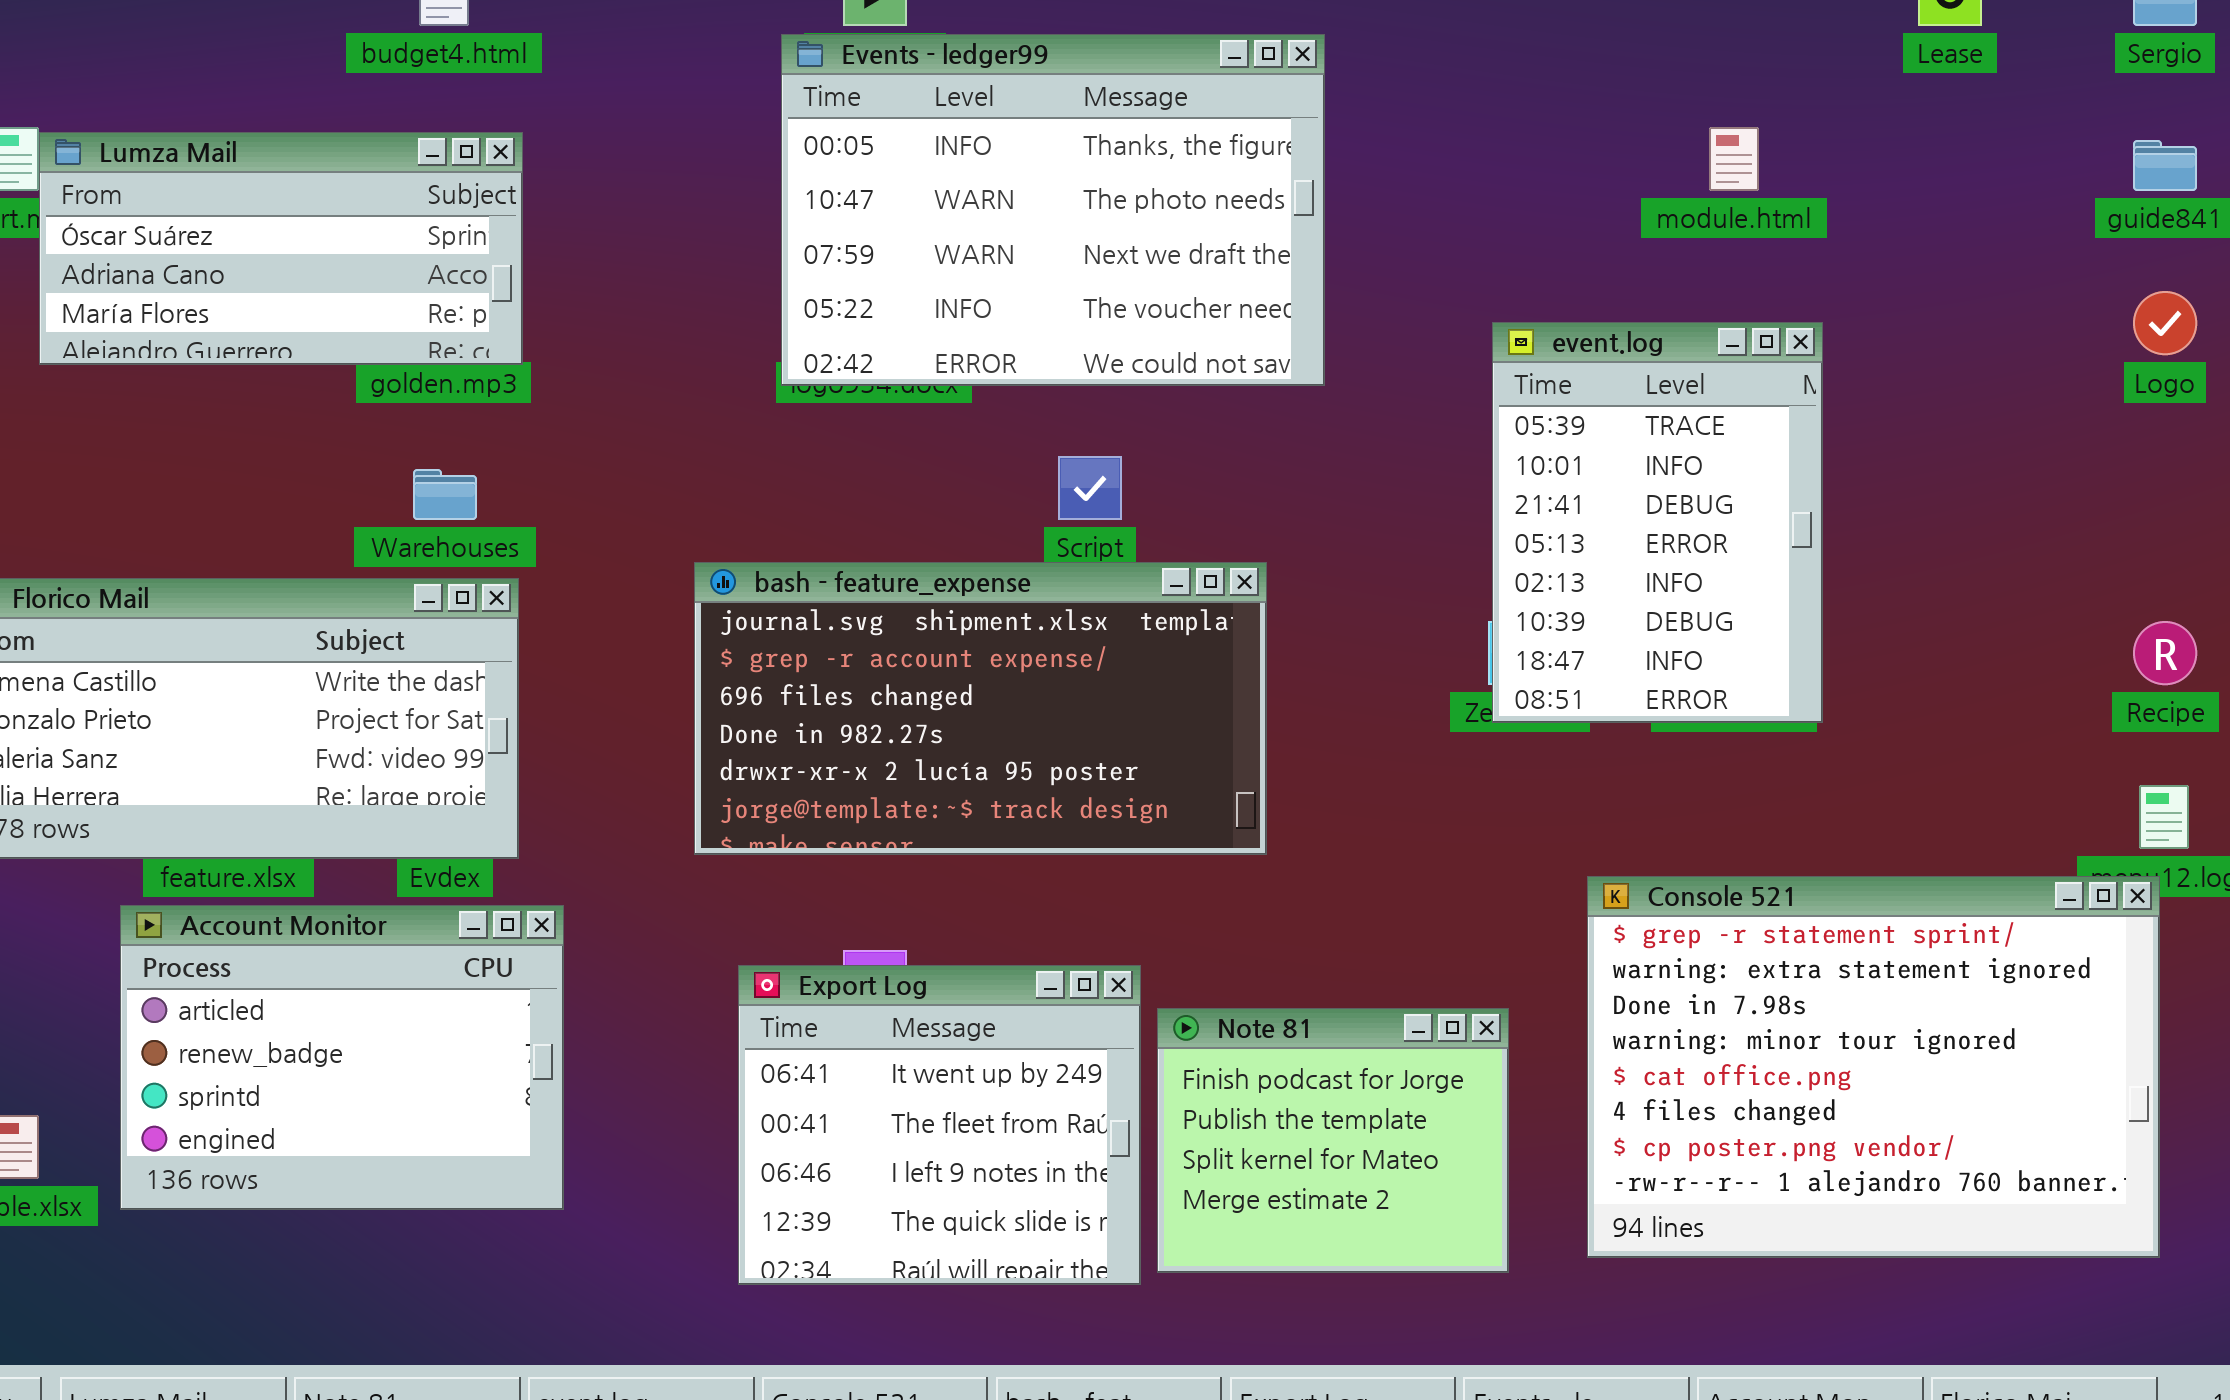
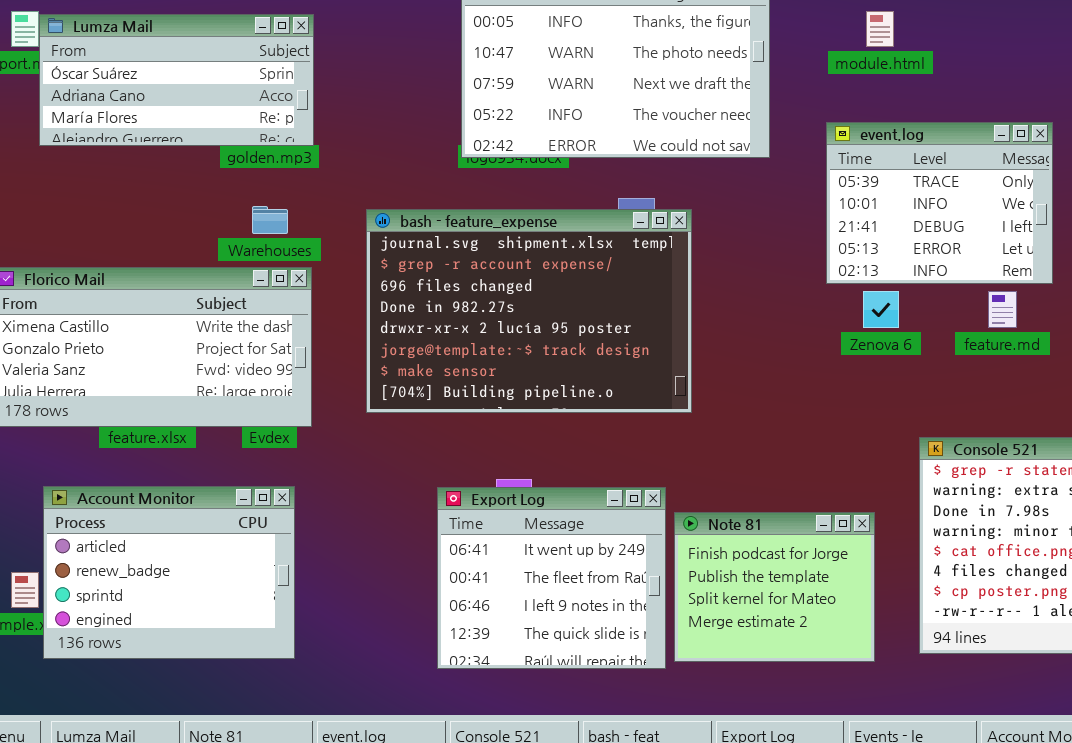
module.html: [1709,127,1759,191] -> [866,11,894,47], moved
event.log: [1492,322,1823,723] -> [826,122,1053,284], resized
bash - feature_expense: [694,562,1267,855] -> [366,209,692,413], moved, resized
Account Monitor: [120,905,564,1210] -> [43,486,295,659], moved

